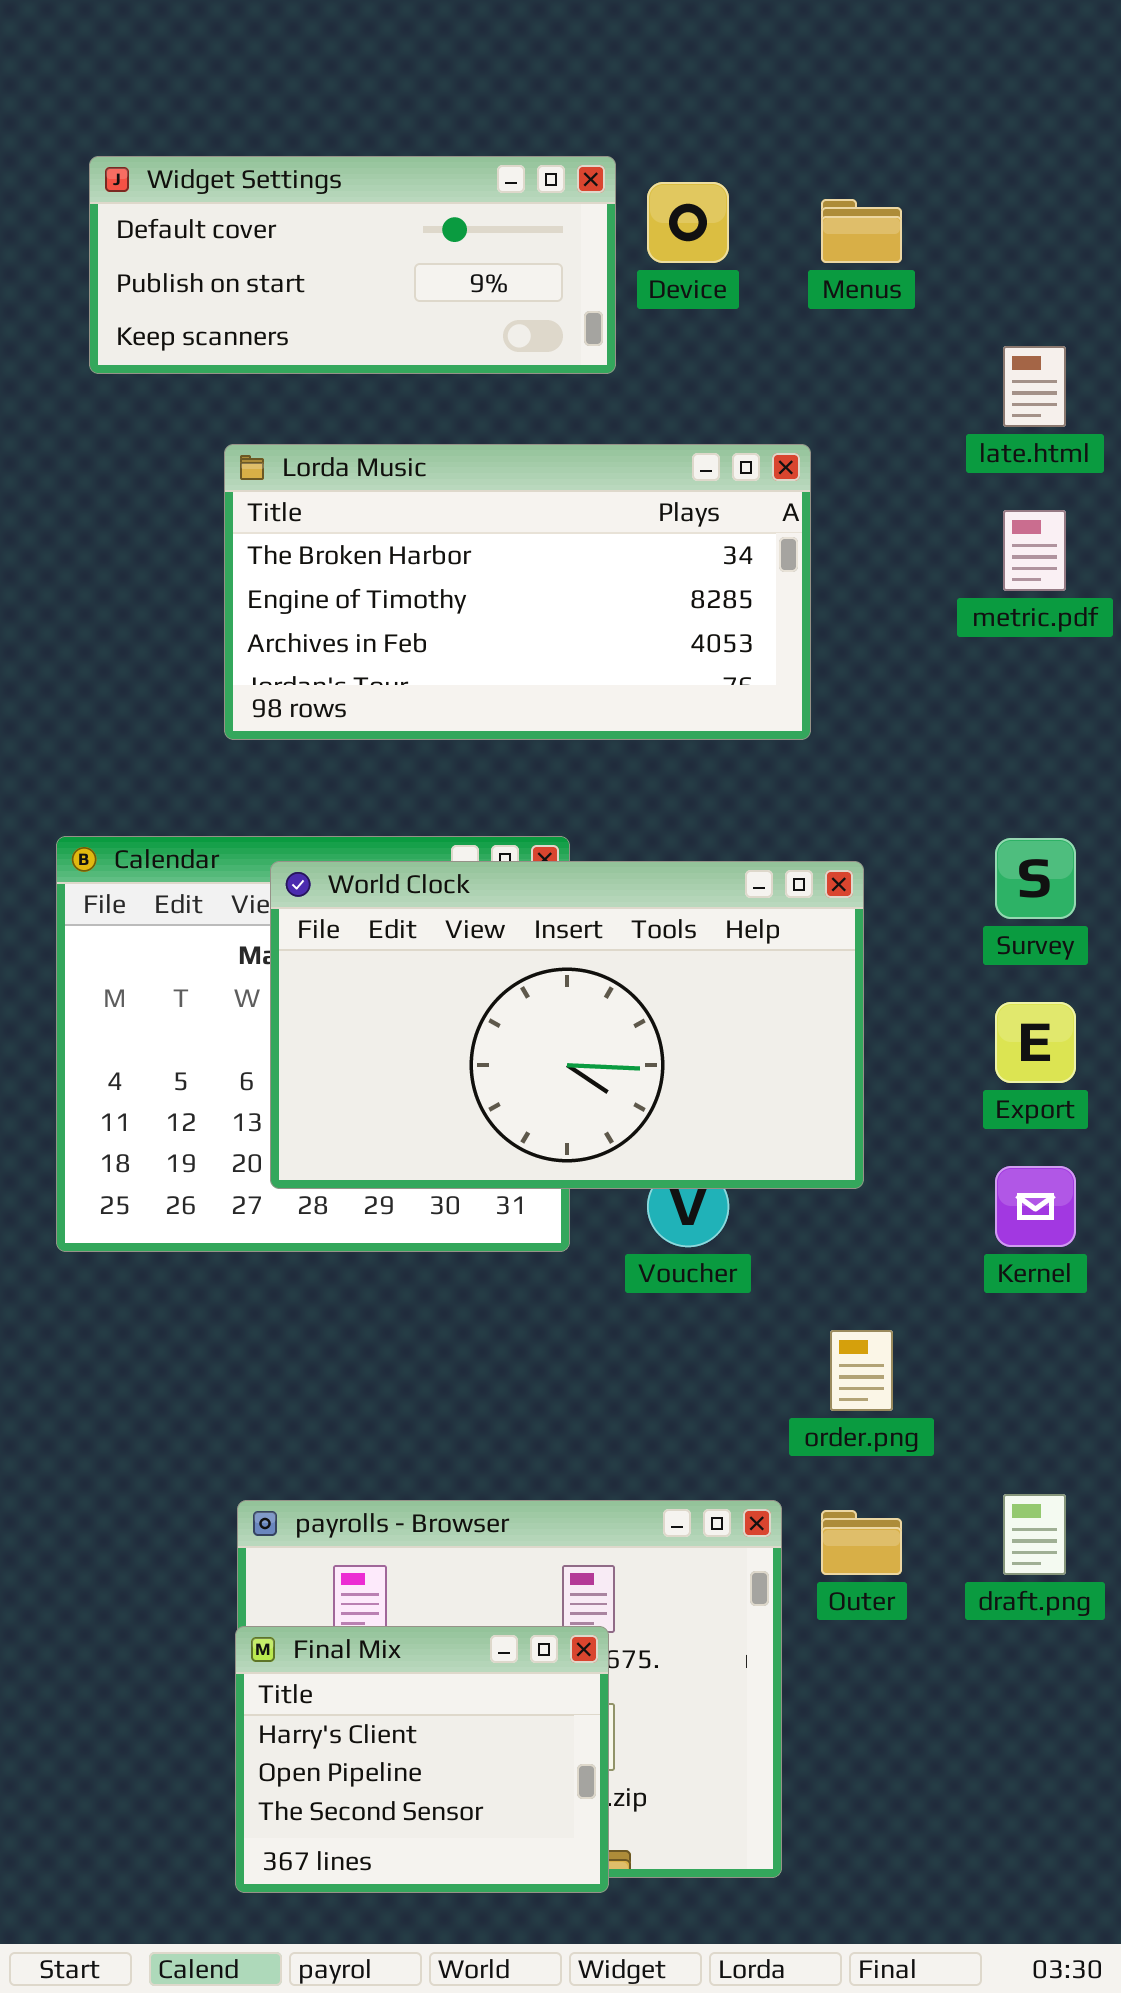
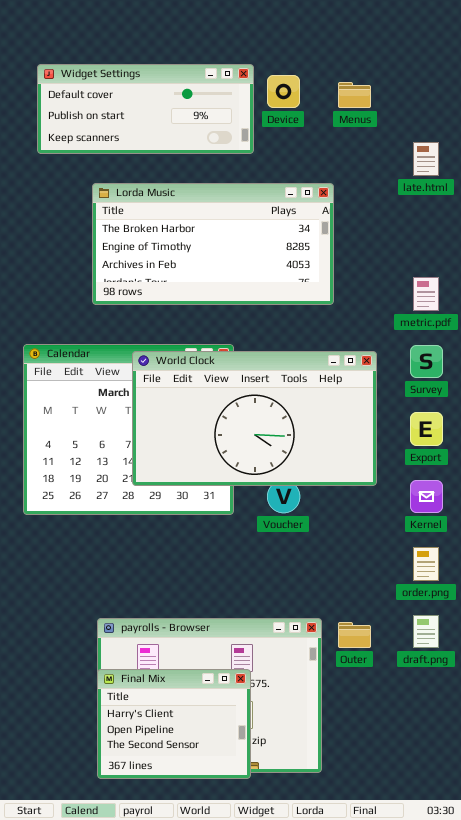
metric.pdf: [1003,510,1066,591] -> [413,277,439,311], moved
World Clock: [270,861,864,1189] -> [132,351,377,486], moved
order.png: [830,1330,893,1411] -> [413,547,439,581], moved

